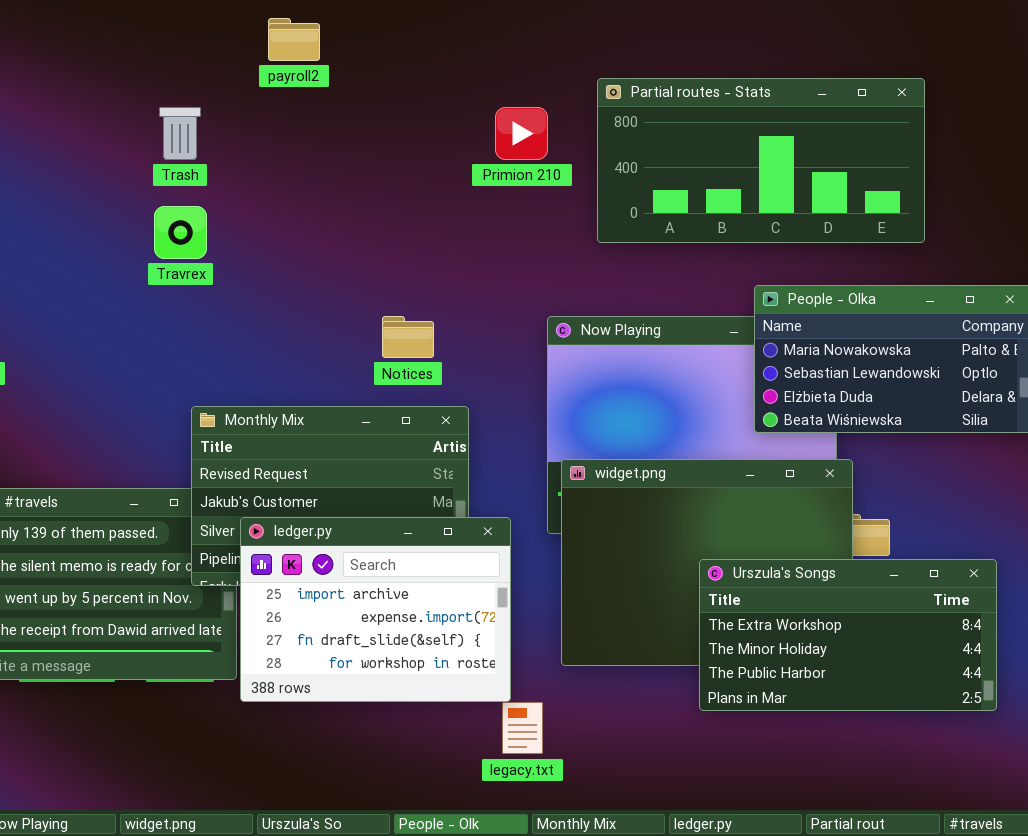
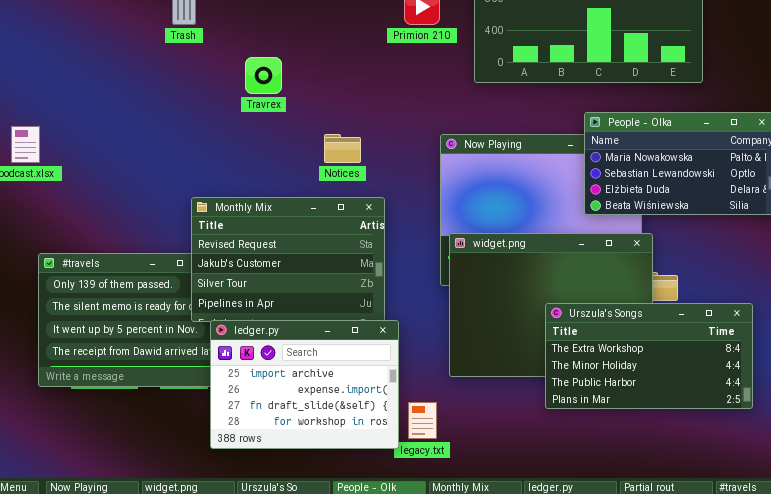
Travrex: [154,206,207,259] -> [245,57,282,94], moved
ledger.py: [240,517,511,702] -> [210,320,399,449], moved

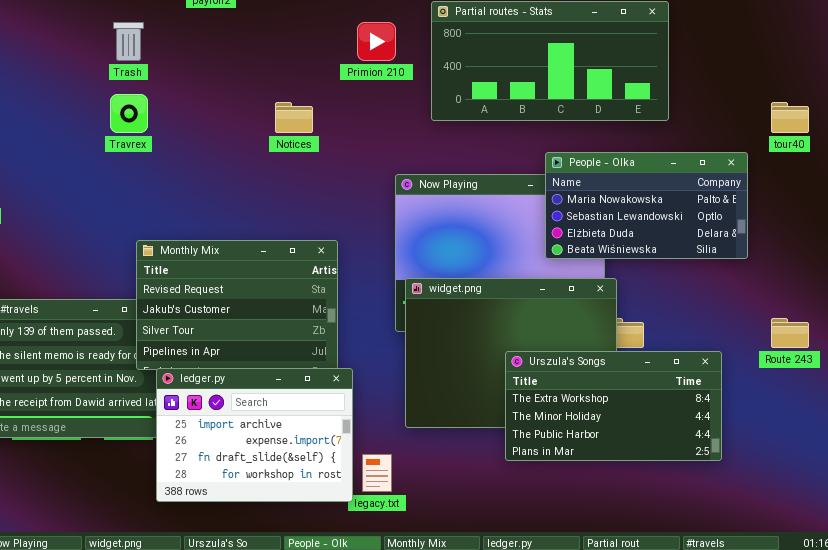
Travrex: [245,57,282,94] -> [110,94,148,133], moved
Notices: [324,134,361,163] -> [275,102,313,133], moved

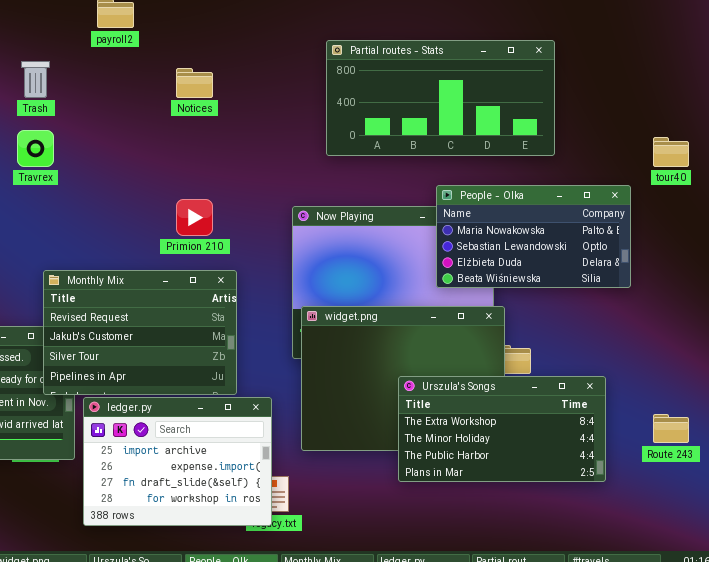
Primion 210: [357,22,396,61] -> [176,199,213,236], moved
Notices: [275,102,313,133] -> [176,68,213,98], moved
Route 243: [771,318,809,348] -> [653,414,689,443], moved
ledger.py: [156,368,353,502] -> [83,397,272,526], moved

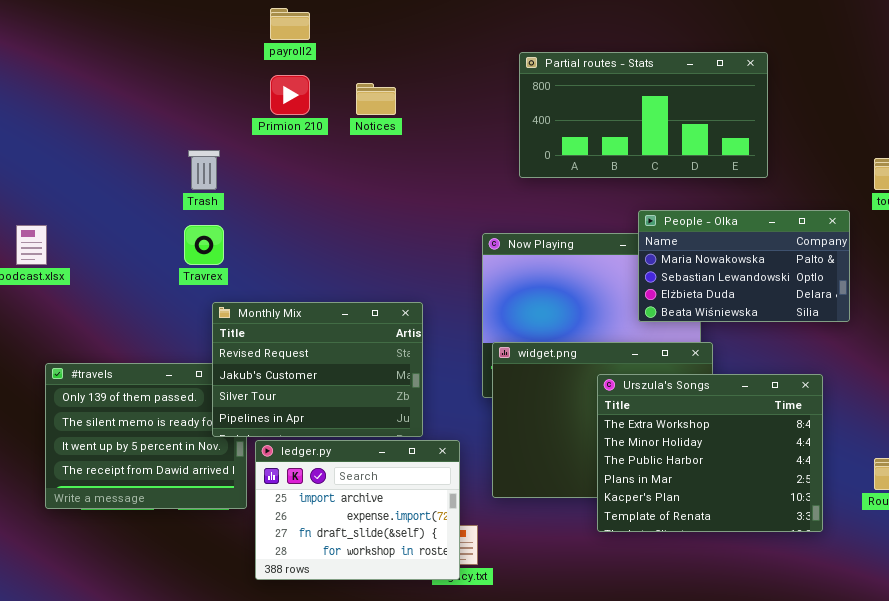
Trash: [21,61,50,98] -> [188,150,220,190], moved
Travrex: [17,130,54,167] -> [184,225,224,265], moved
Primion 210: [176,199,213,236] -> [270,75,310,115], moved
Urszula's Songs: [398,376,606,482] -> [597,374,823,532], resized

